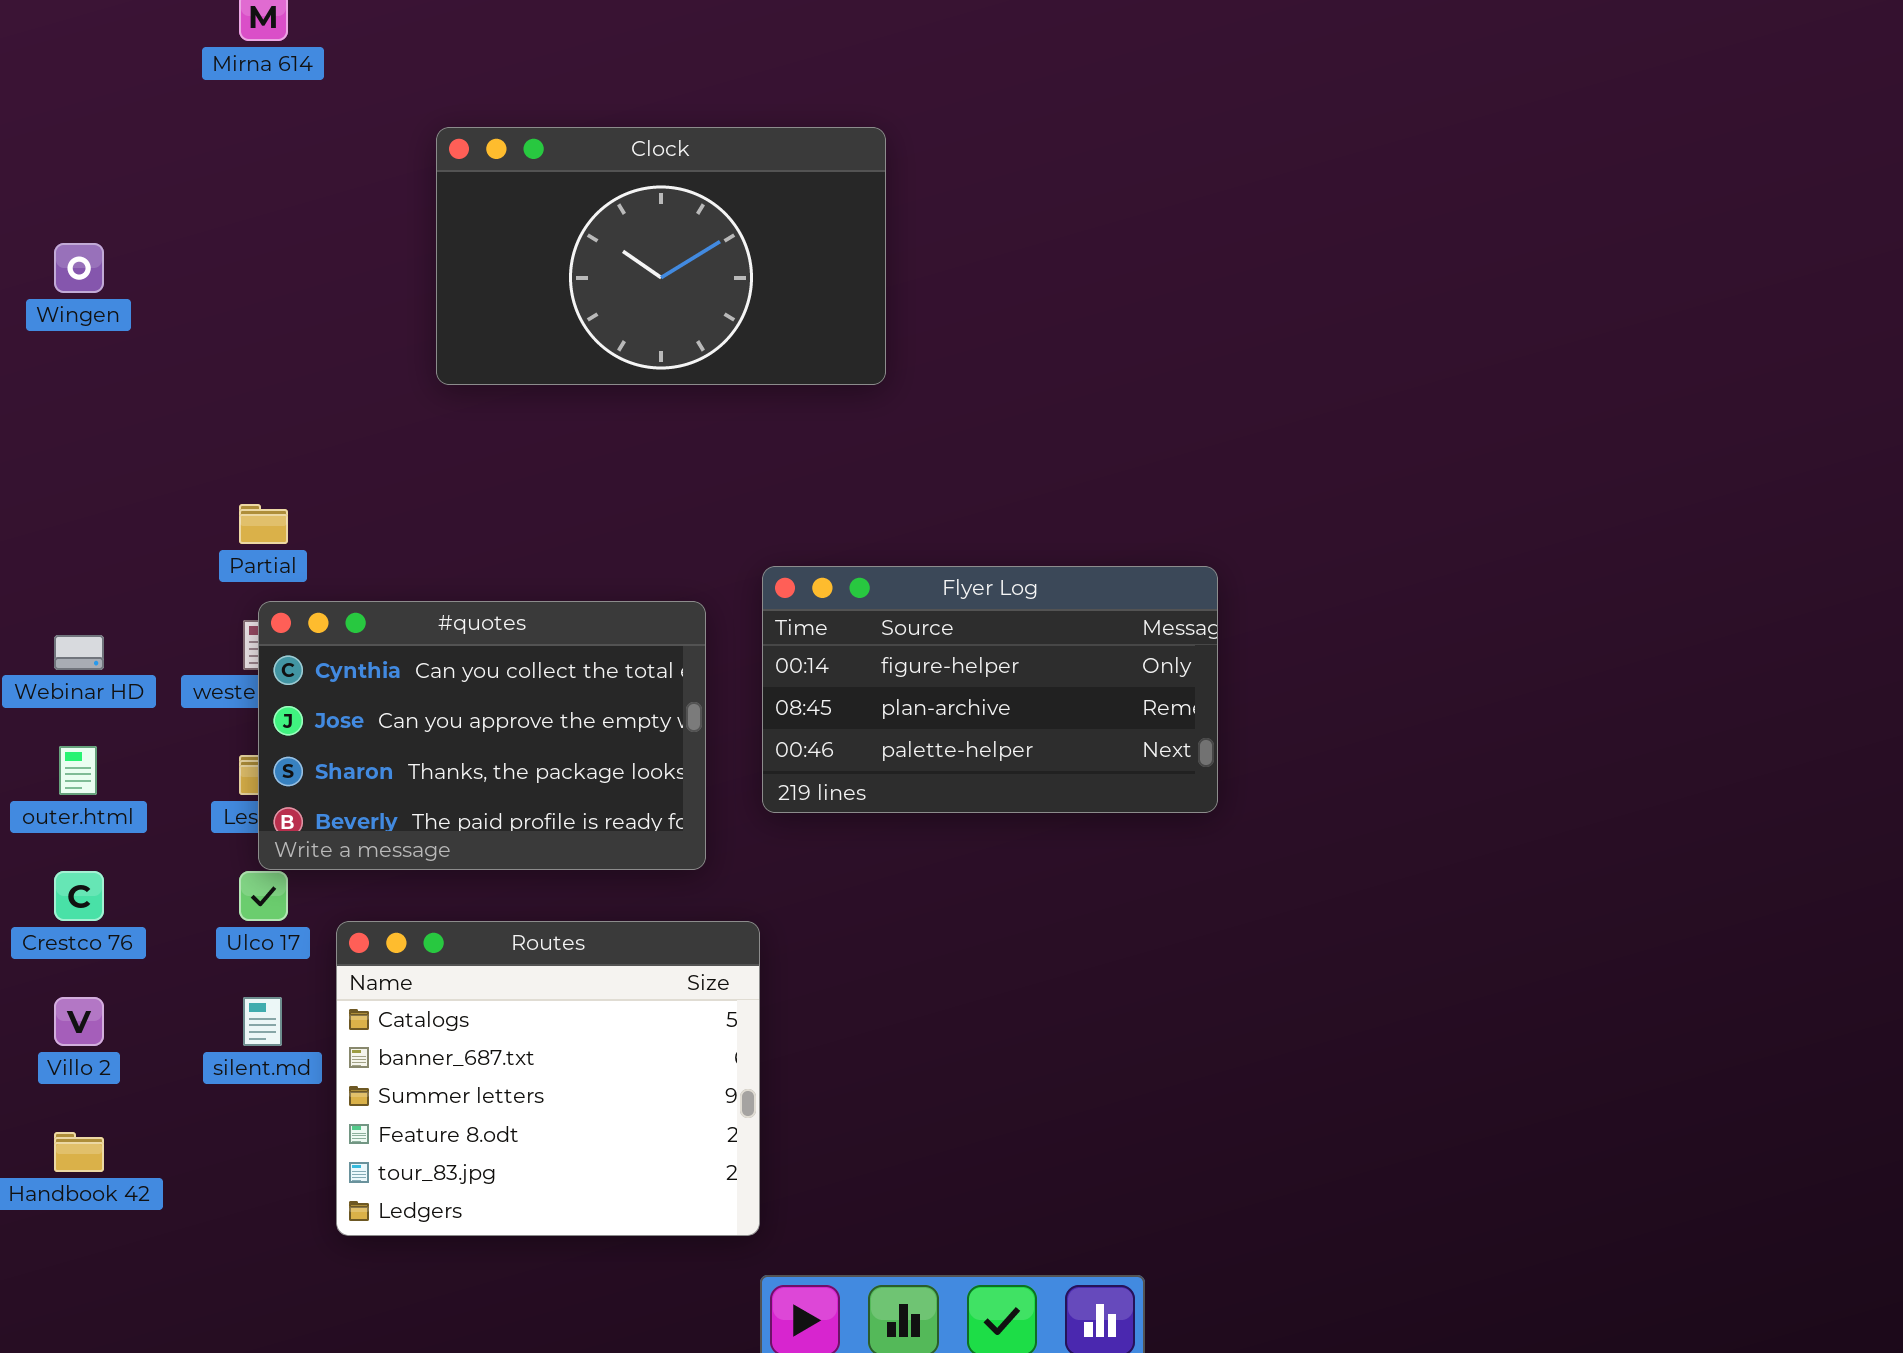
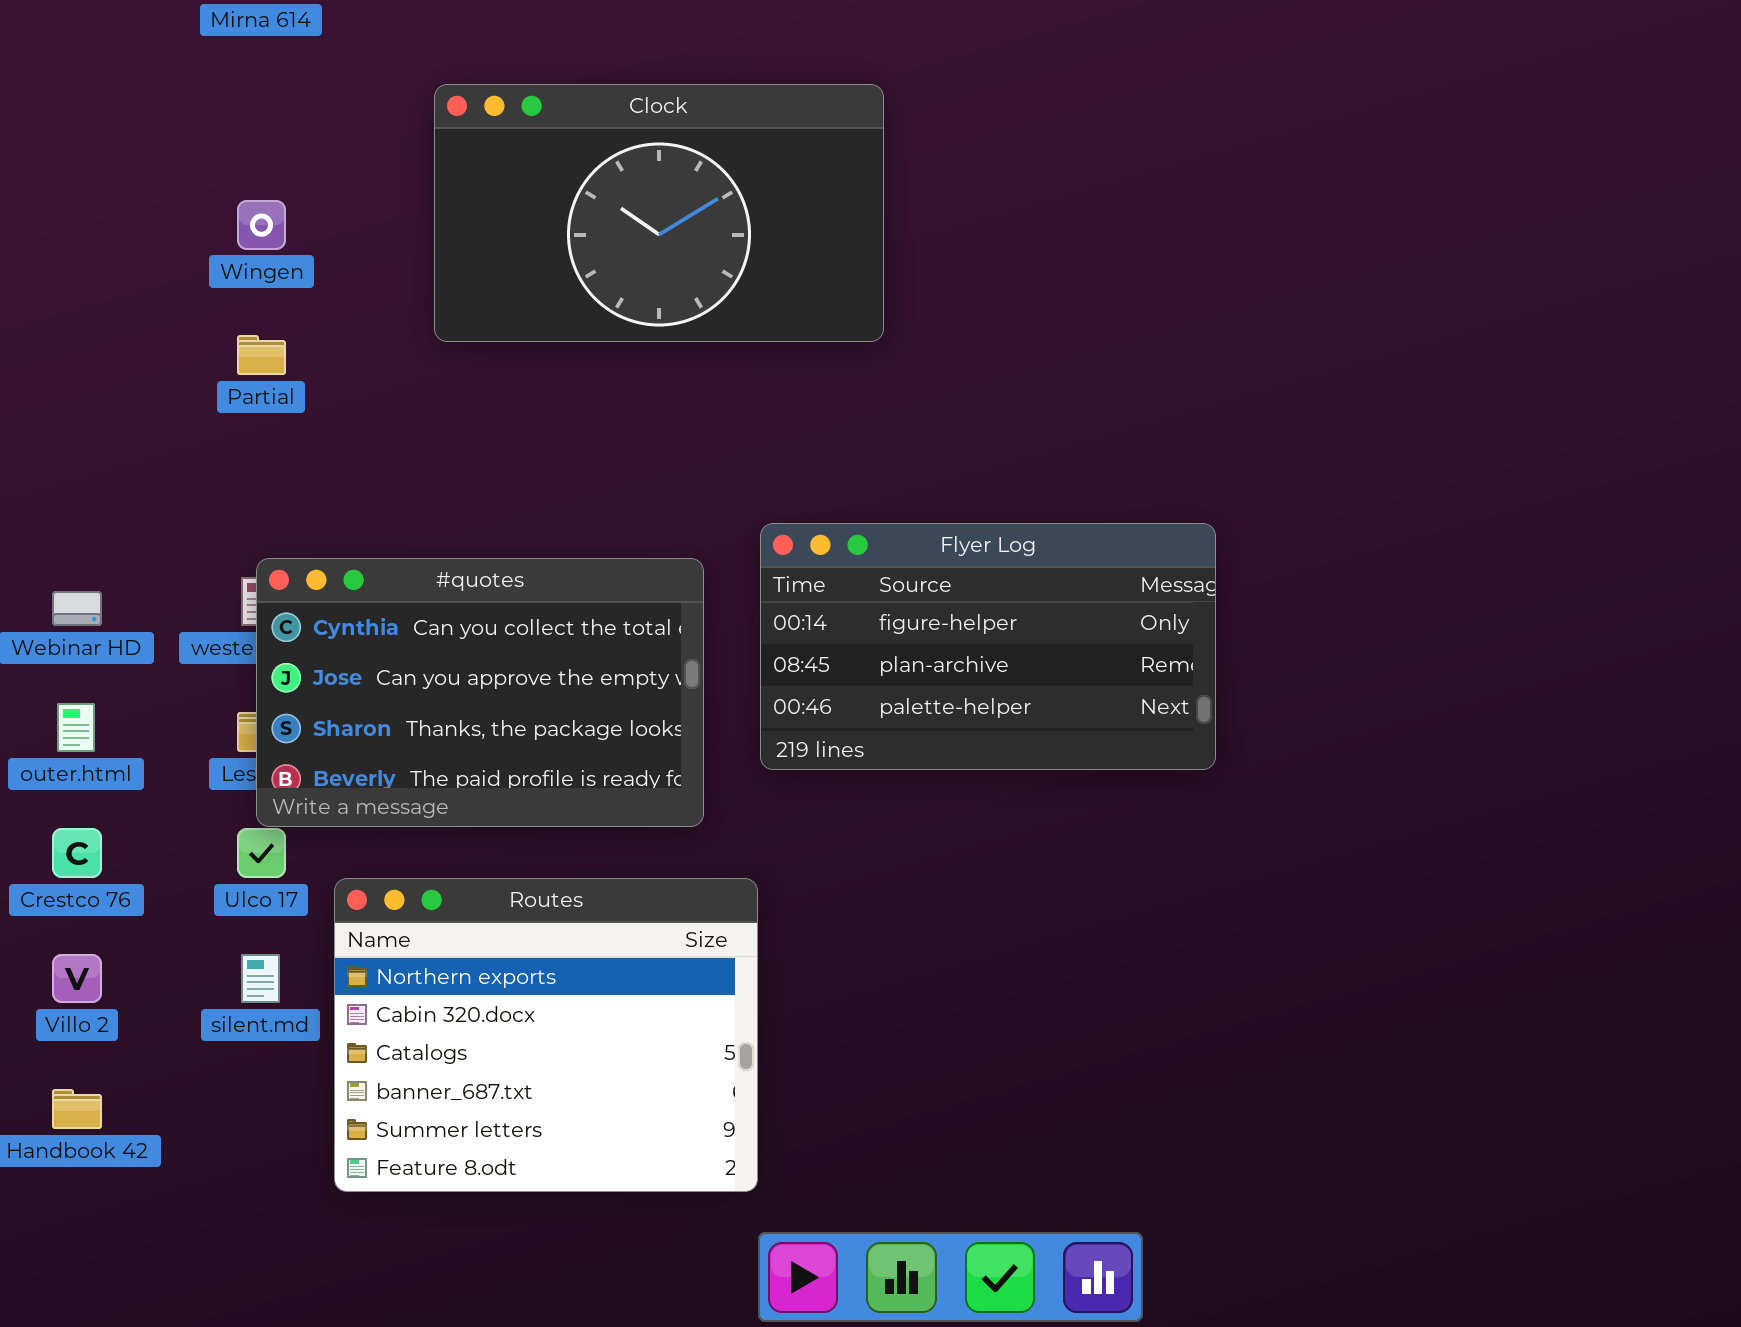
Wingen: [54,243,104,293] -> [237,200,286,250], moved
Partial: [239,504,288,544] -> [237,335,286,375], moved
Routes: [336,921,760,1236] -> [334,878,758,1192], scrolled up 2 rows

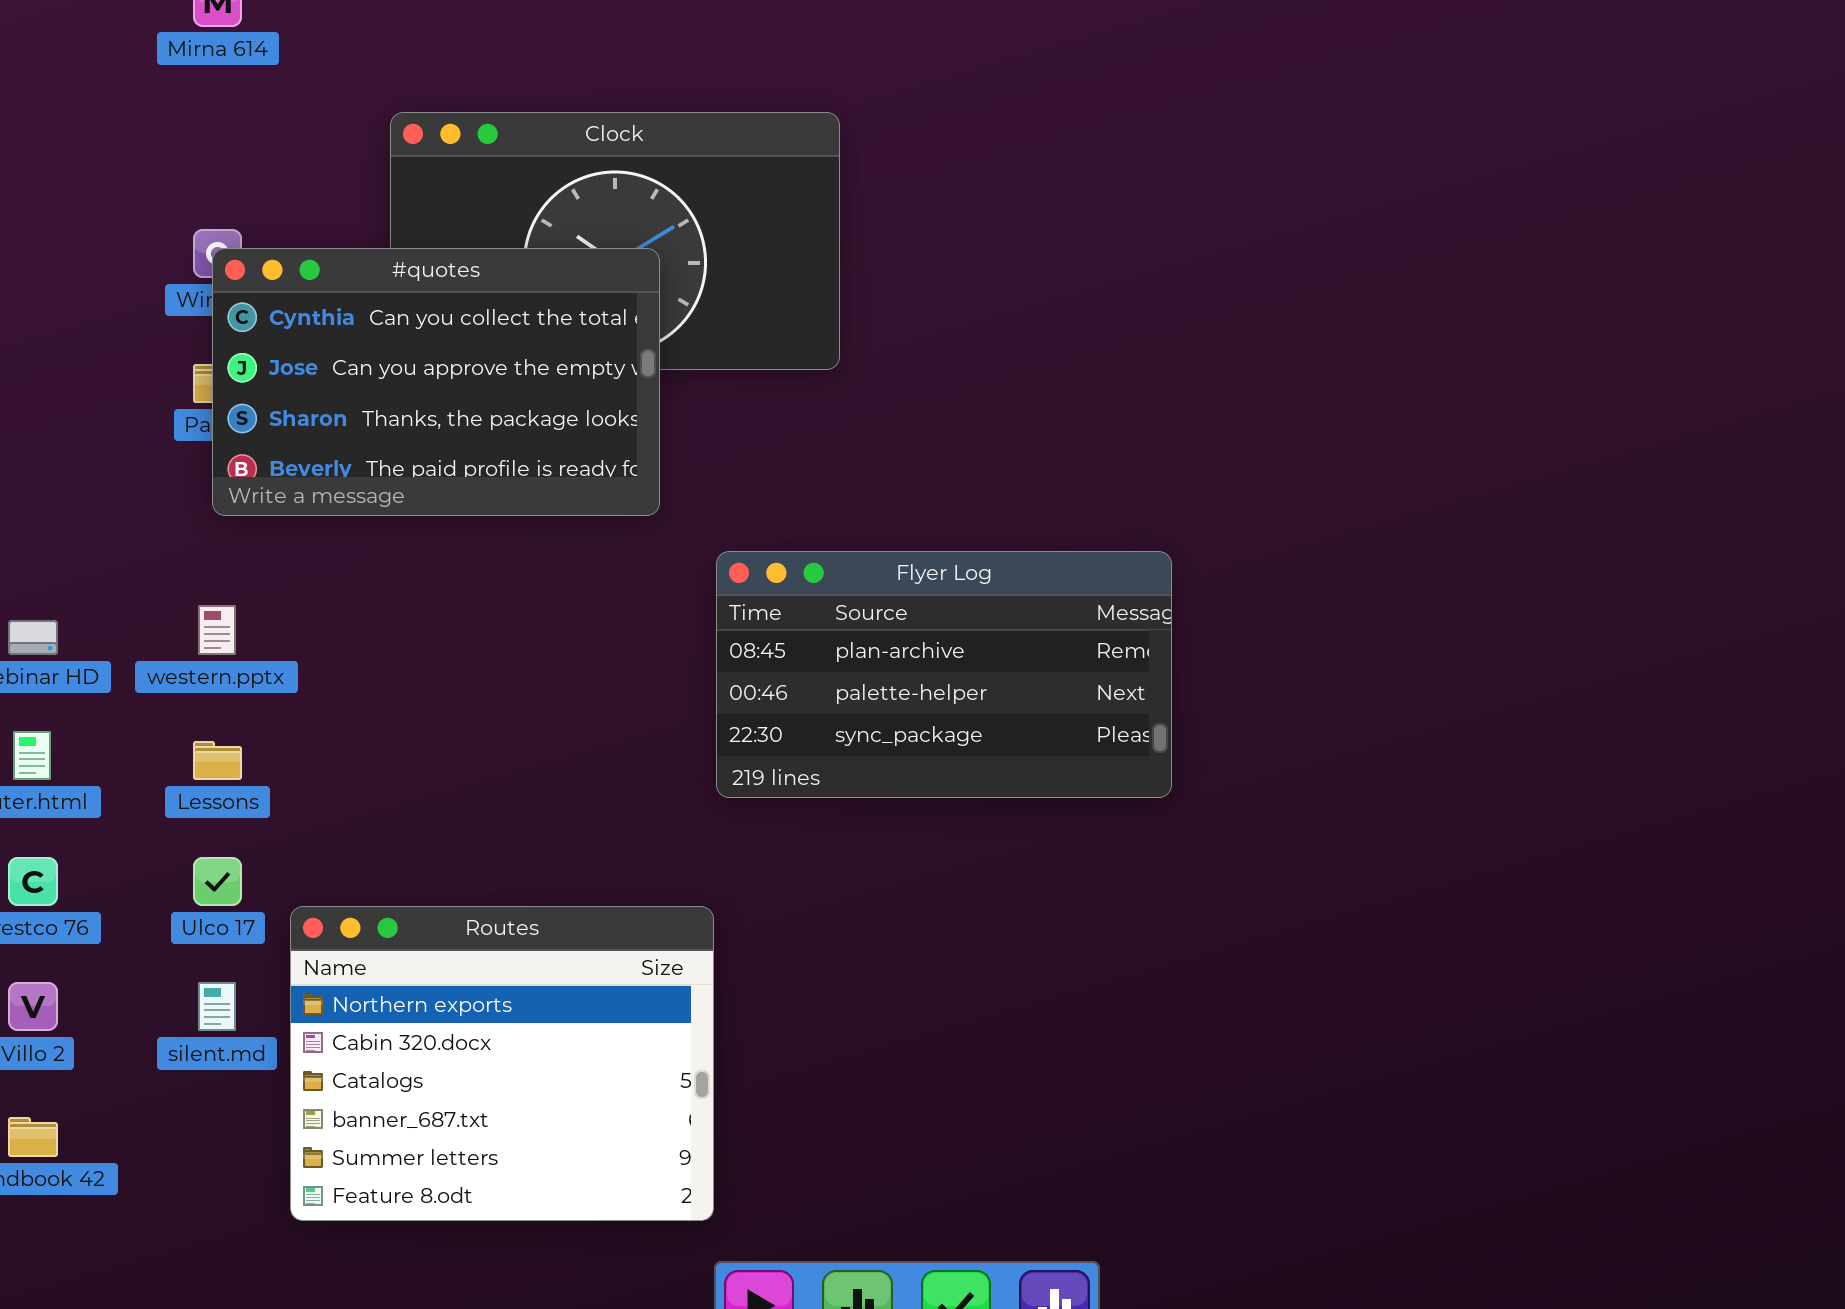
Flyer Log: [760,523,1216,770] -> [716,551,1172,798], scrolled down 1 row
#quotes: [256,558,704,827] -> [212,248,660,516], moved

